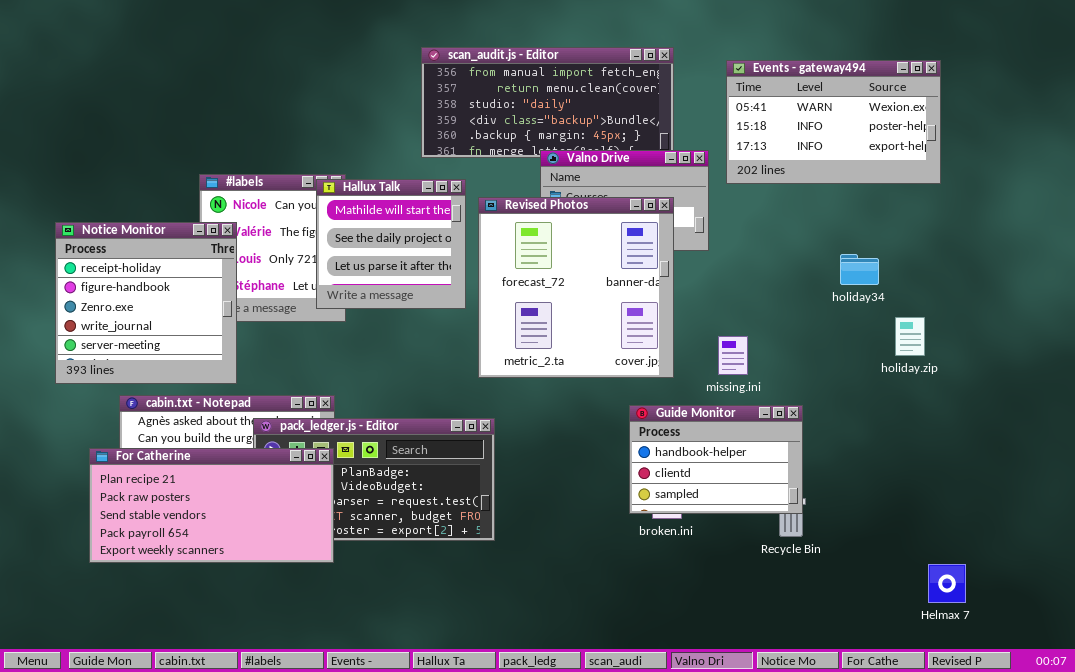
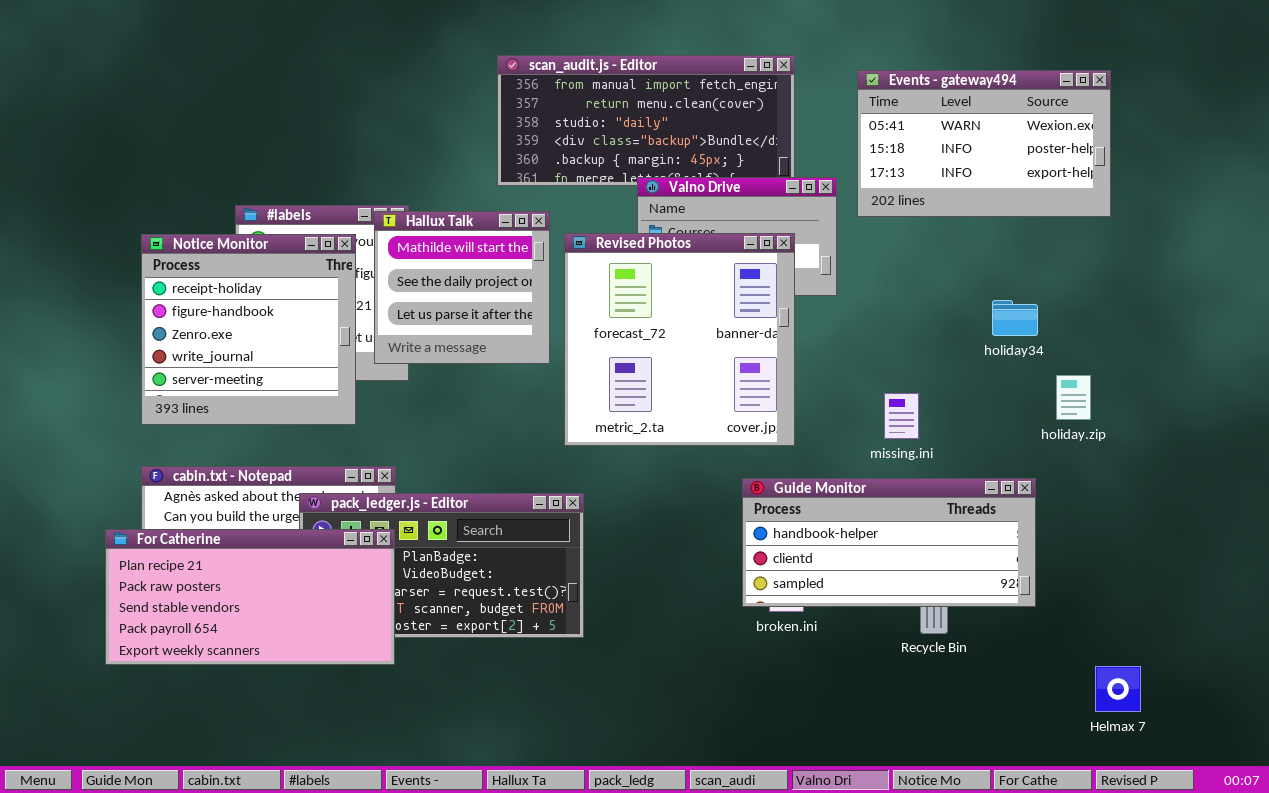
Notice Monitor: [55,222,237,384] -> [141,234,356,425], moved
missing.ini: [718,336,748,375] -> [884,393,919,439], moved
Guide Monitor: [629,405,803,514] -> [742,478,1036,607], resized

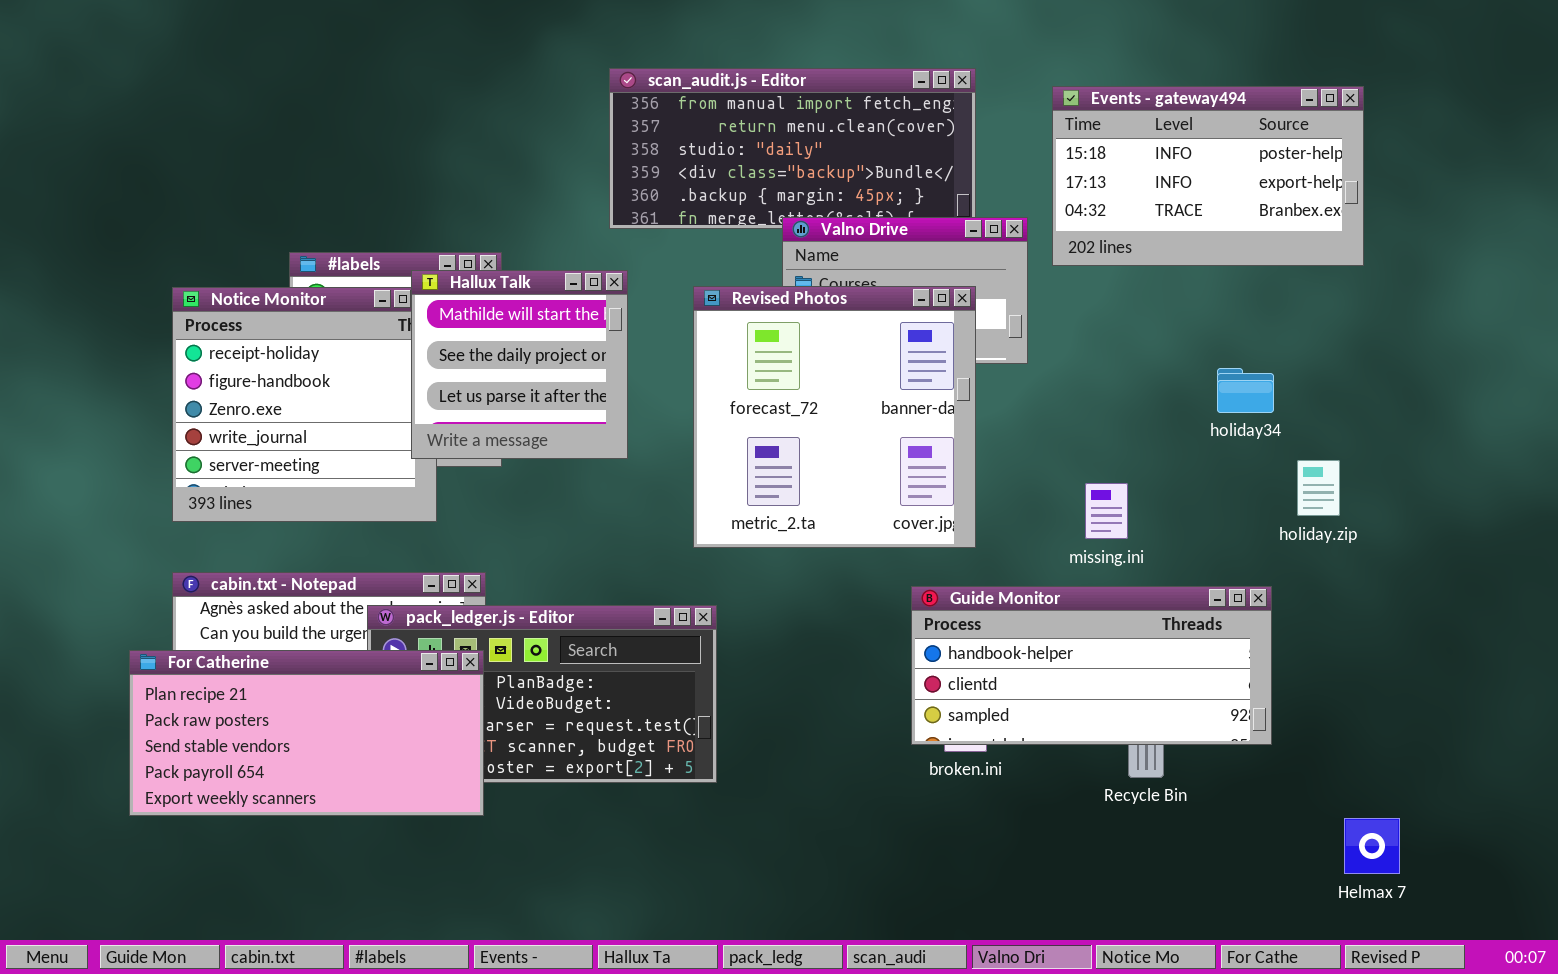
Events - gateway494: [857,70,1111,217] -> [1052,86,1364,266], scrolled down 1 row
Hallux Talk: [374,211,550,364] -> [411,270,628,459], moved

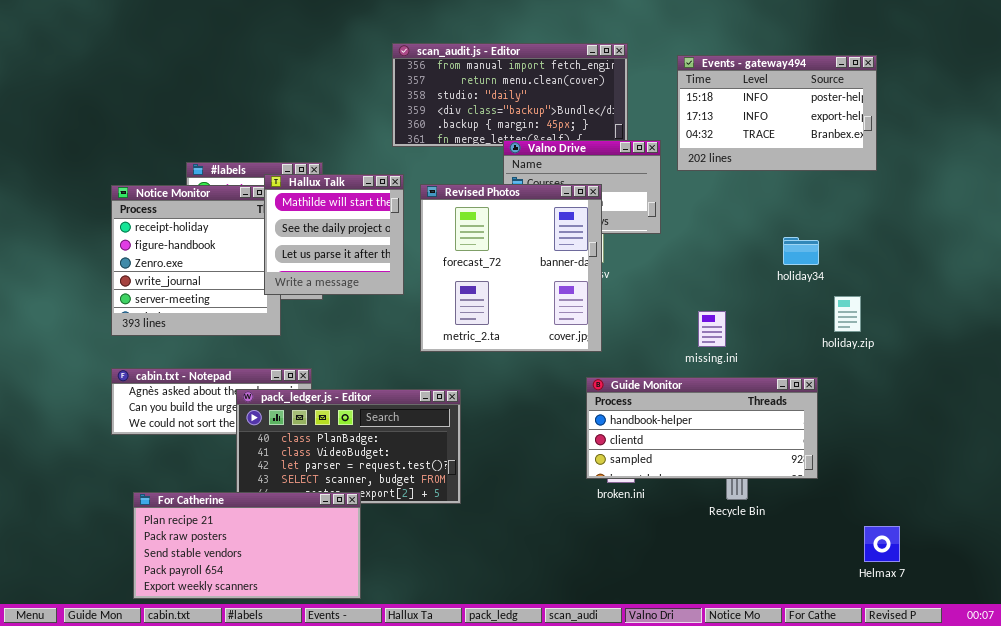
Revised Photos: [693,286,976,548] -> [420,184,602,352], moved
For Catherine: [129,650,484,816] -> [133,492,361,599], moved

